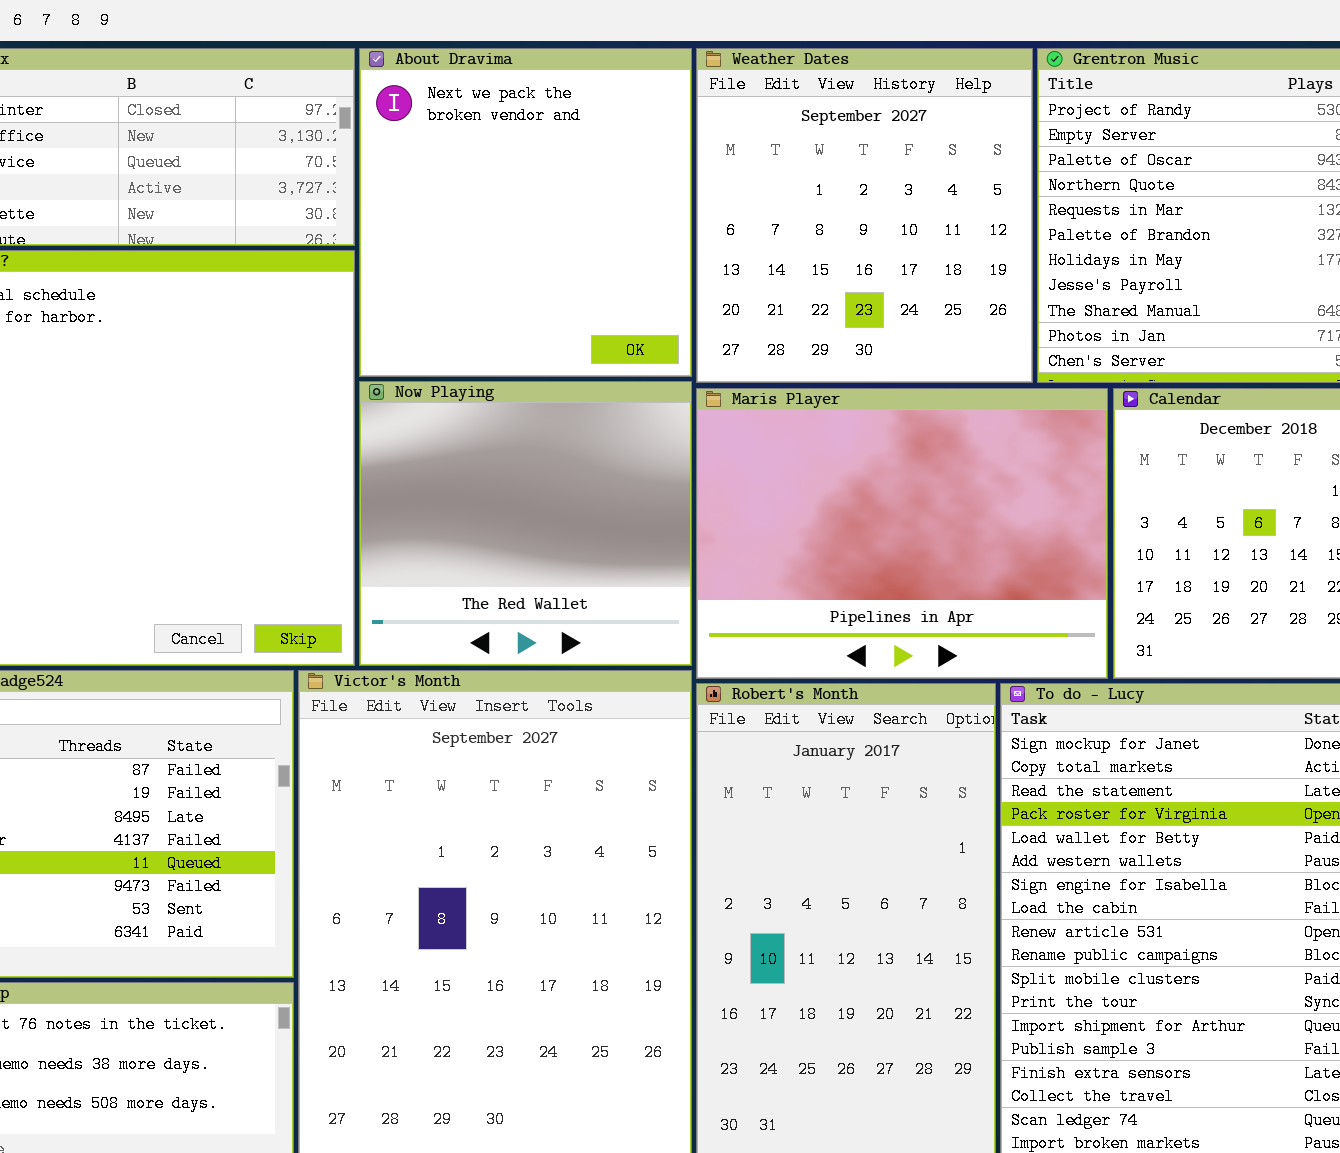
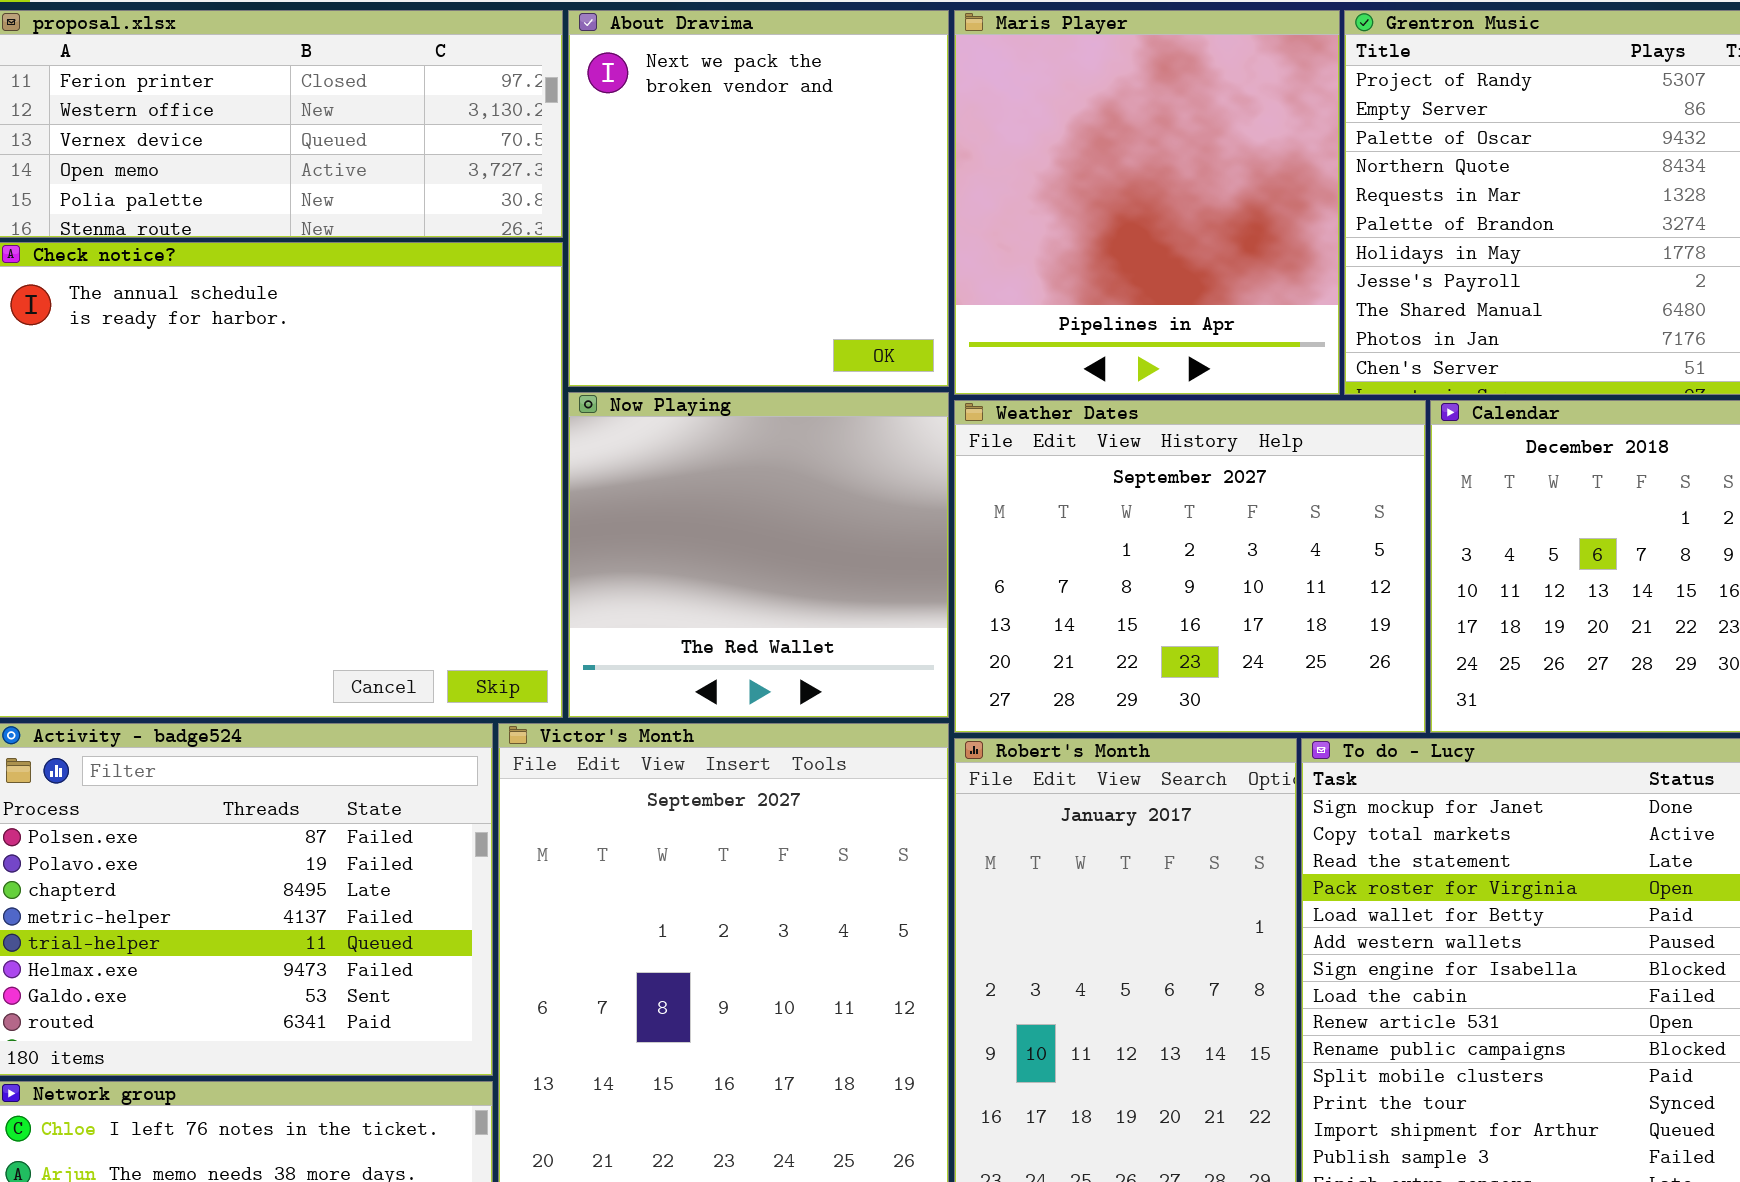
Weather Dates: [696,48,1033,383] -> [954,400,1426,733], moved, resized
Maris Player: [696,388,1108,679] -> [954,10,1340,395], moved, resized

